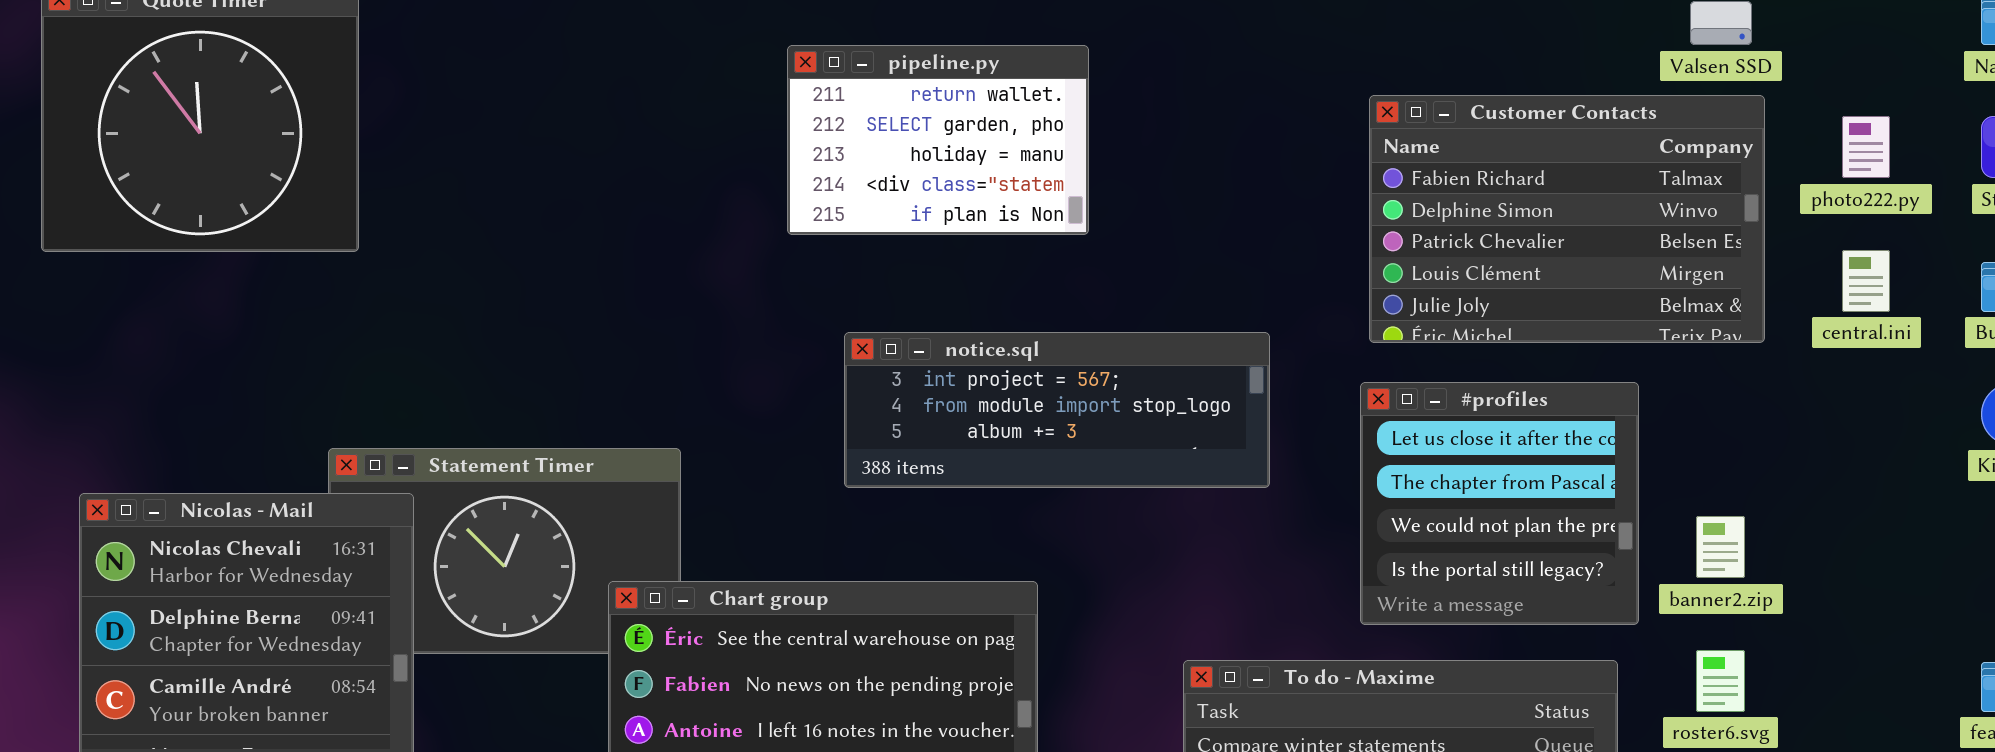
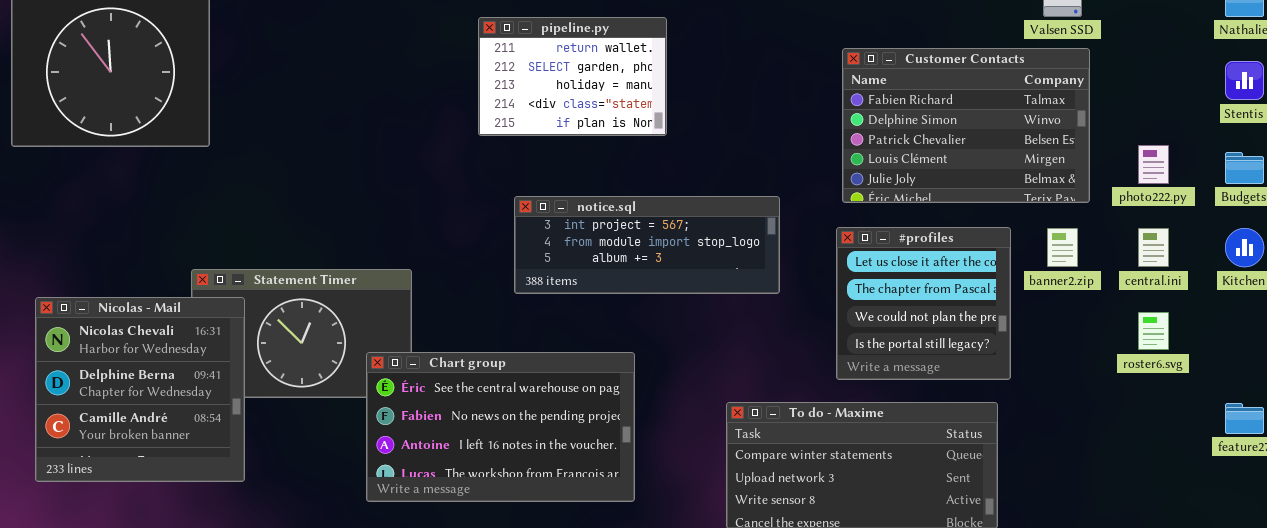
photo222.py: [1842,116,1890,178] -> [1138,145,1169,184], moved
central.ini: [1842,250,1890,312] -> [1138,228,1169,267], moved
banner2.zip: [1696,516,1745,578] -> [1047,228,1078,267], moved
roster6.svg: [1696,650,1745,712] -> [1138,312,1169,350], moved

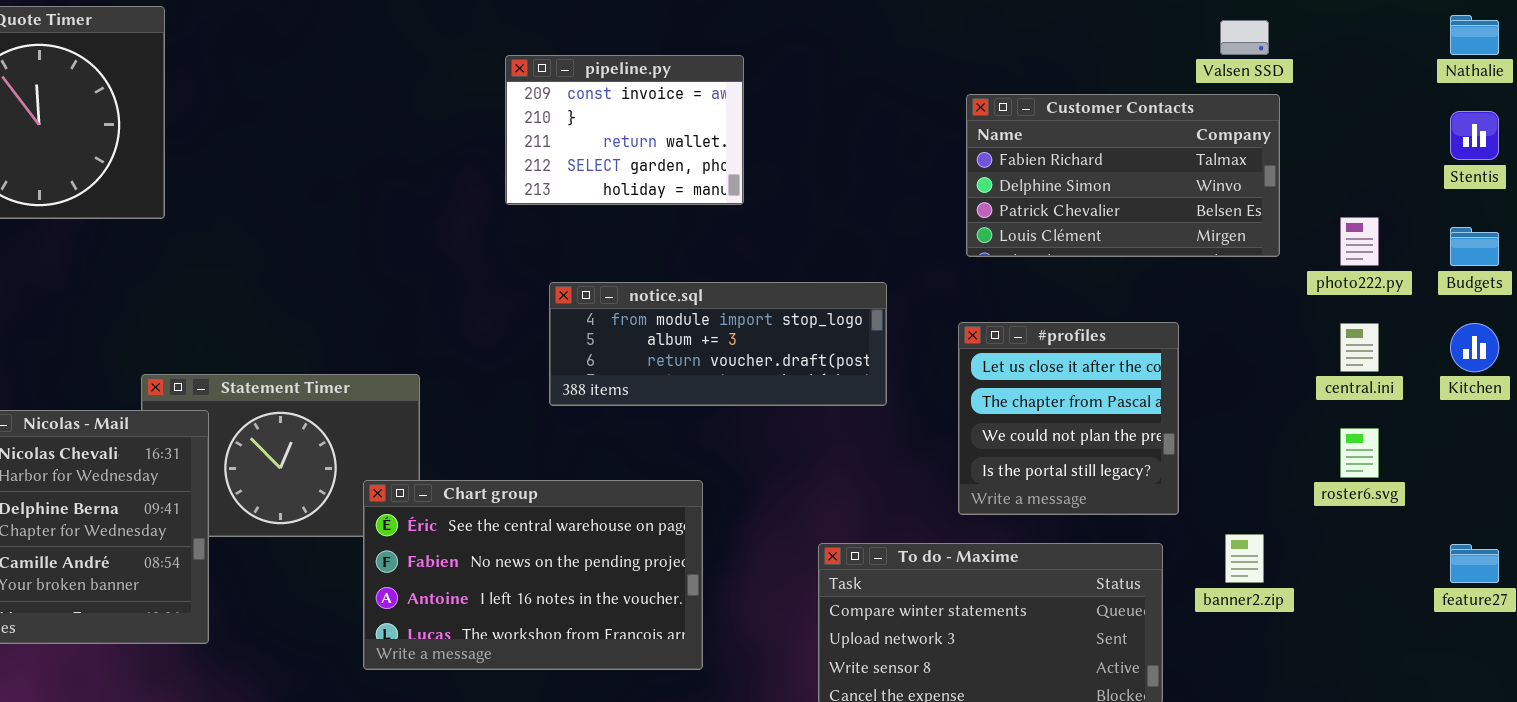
pipeline.py: [478,17,667,136] -> [505,55,744,205], scrolled up 2 rows
Customer Contacts: [842,48,1090,203] -> [966,94,1280,257], resized
notice.sql: [514,196,780,294] -> [549,282,887,406], scrolled down 1 row
banner2.zip: [1047,228,1078,267] -> [1225,534,1264,583], moved

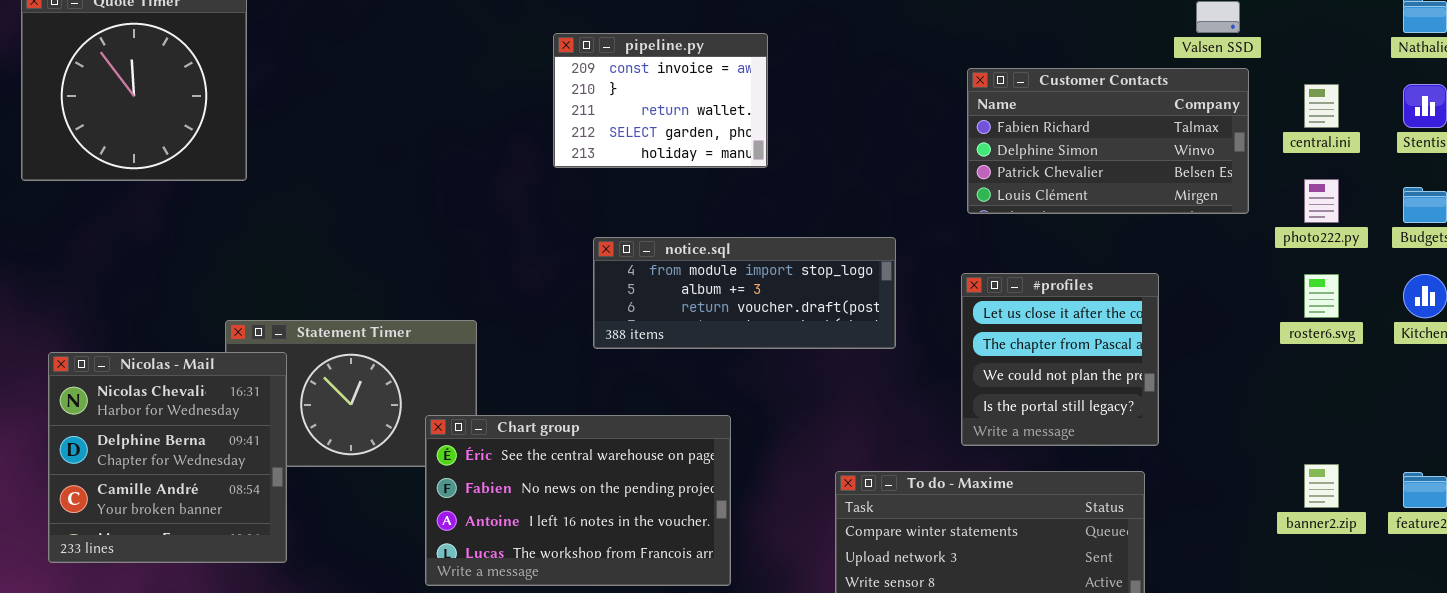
central.ini: [1340,323,1379,372] -> [1304,84,1339,128], moved
roster6.svg: [1340,428,1379,478] -> [1304,274,1339,318], moved
banner2.zip: [1225,534,1264,583] -> [1304,464,1339,508], moved

